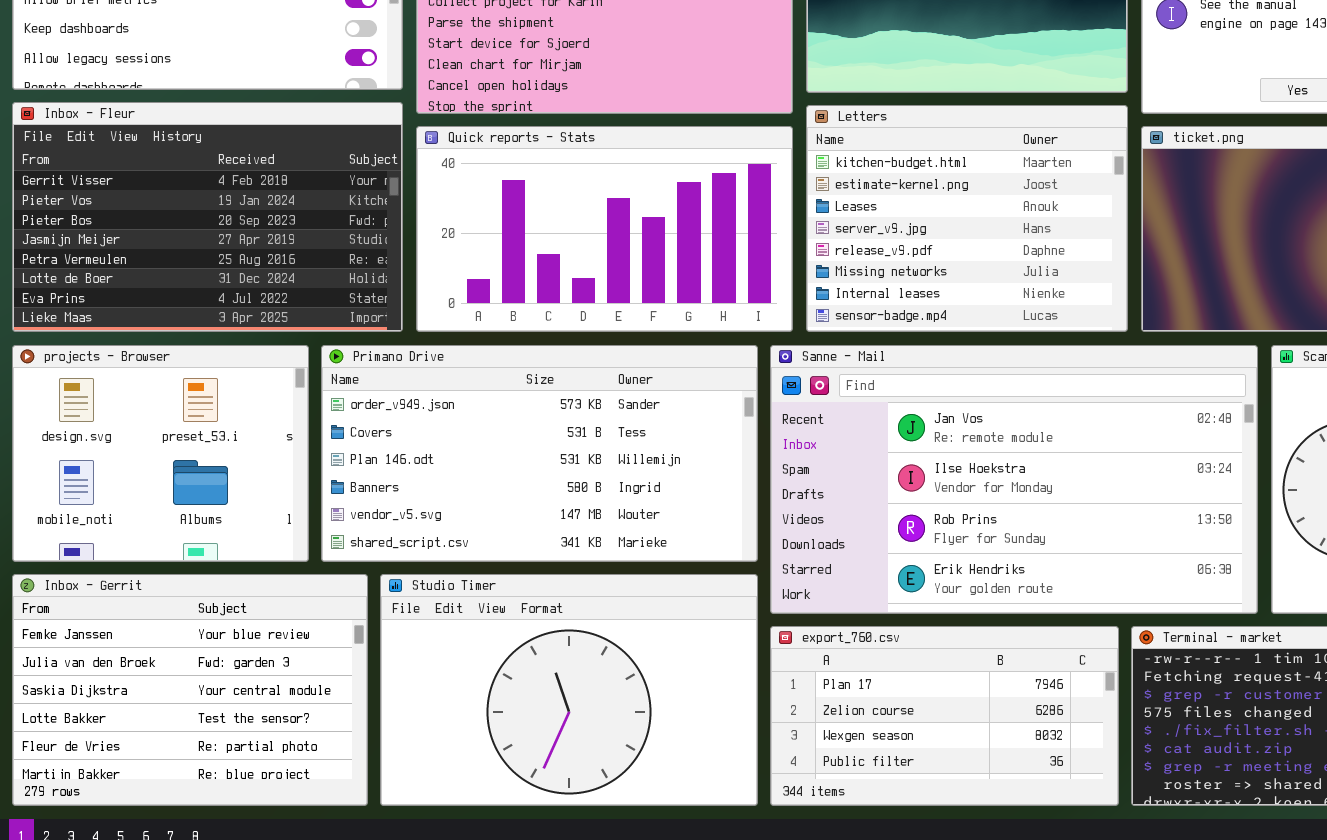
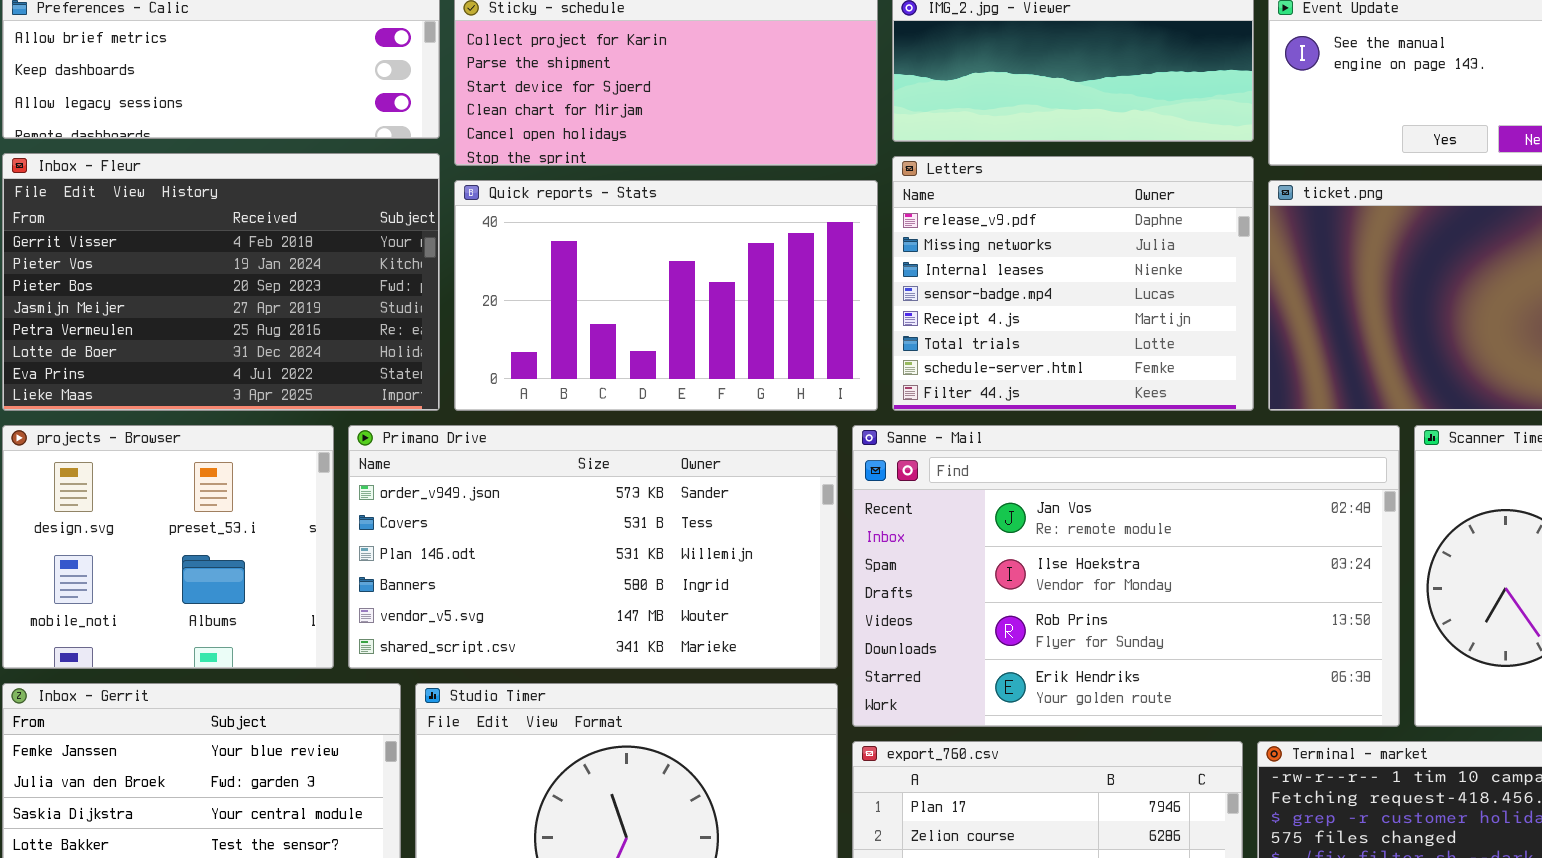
Letters: [806,105,1128,332] -> [892,156,1254,411], scrolled down 4 rows

